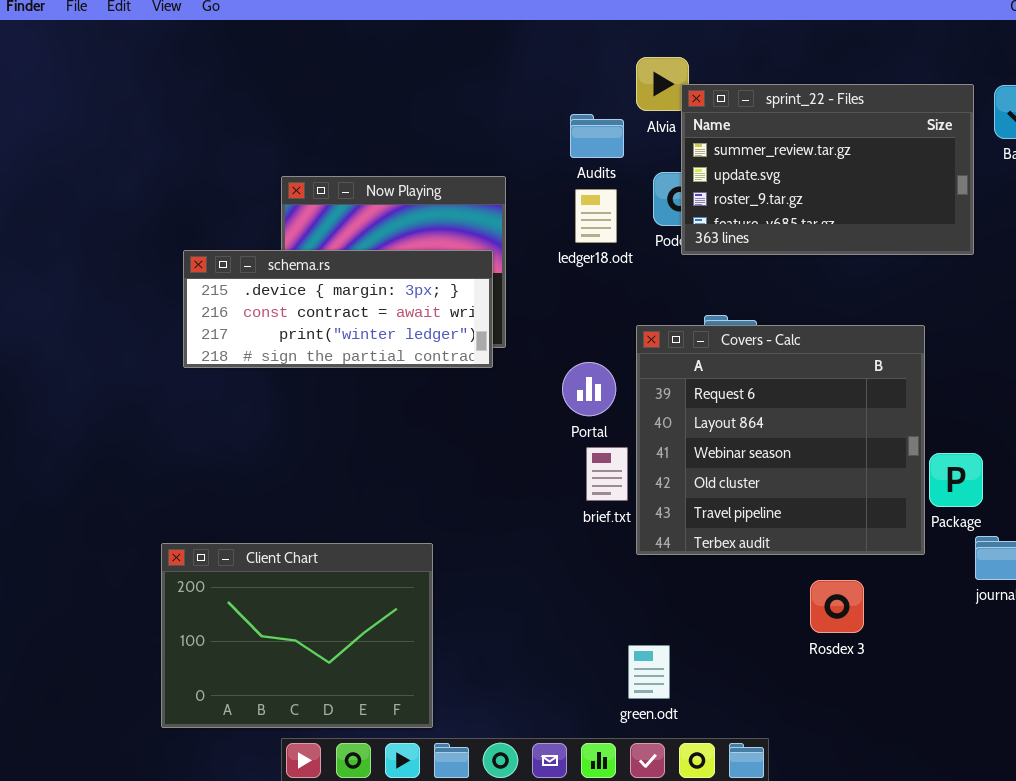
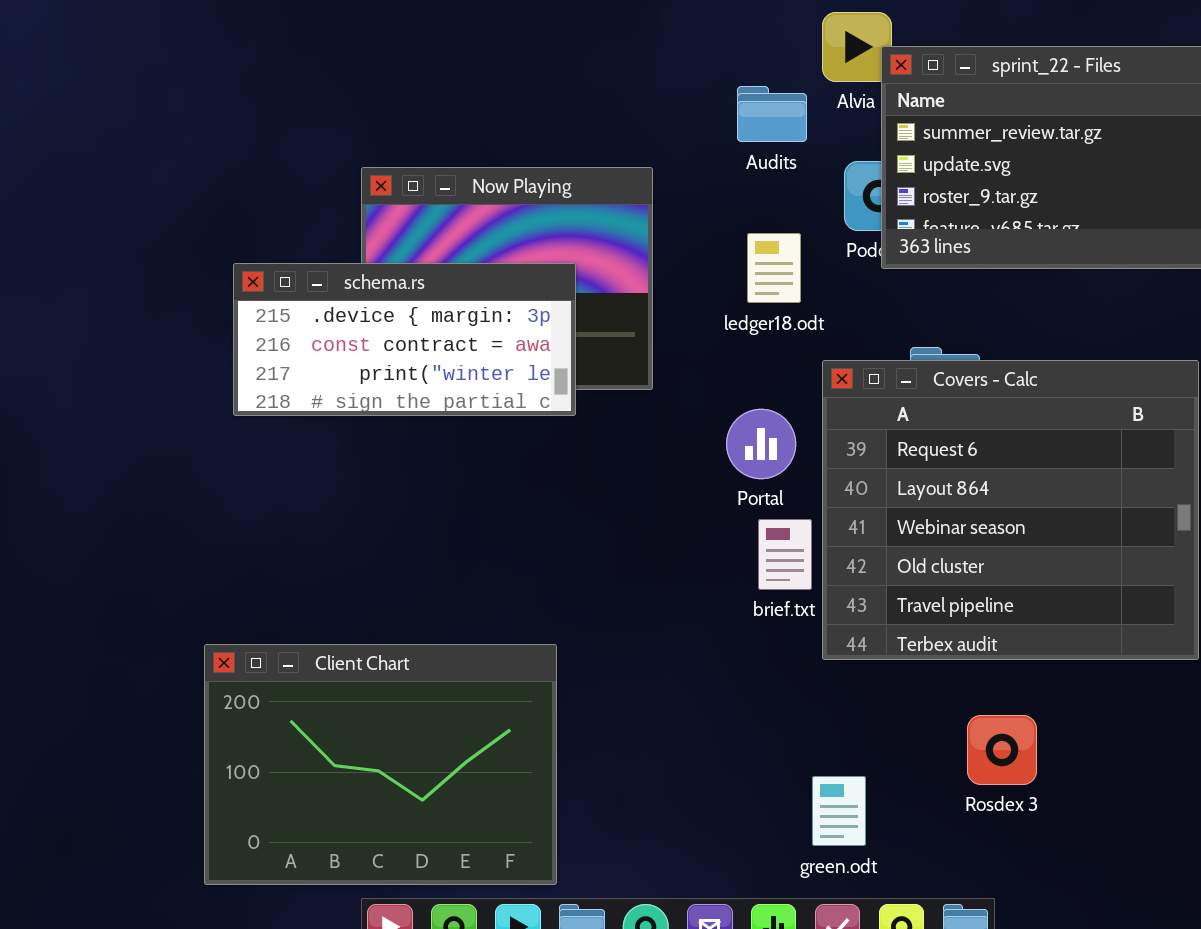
ledger18.odt: [575,189,617,243] -> [747,233,801,303], moved
schema.rs: [183,250,493,368] -> [233,263,576,416], resized
Rosdex 3: [810,580,864,633] -> [967,715,1037,785], moved

